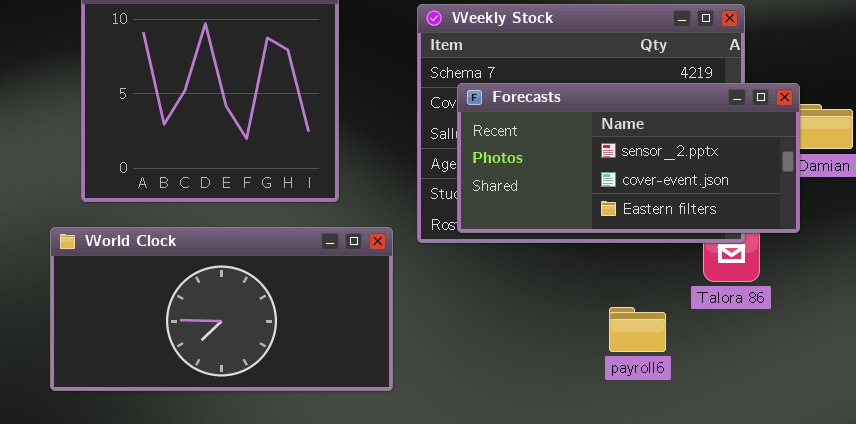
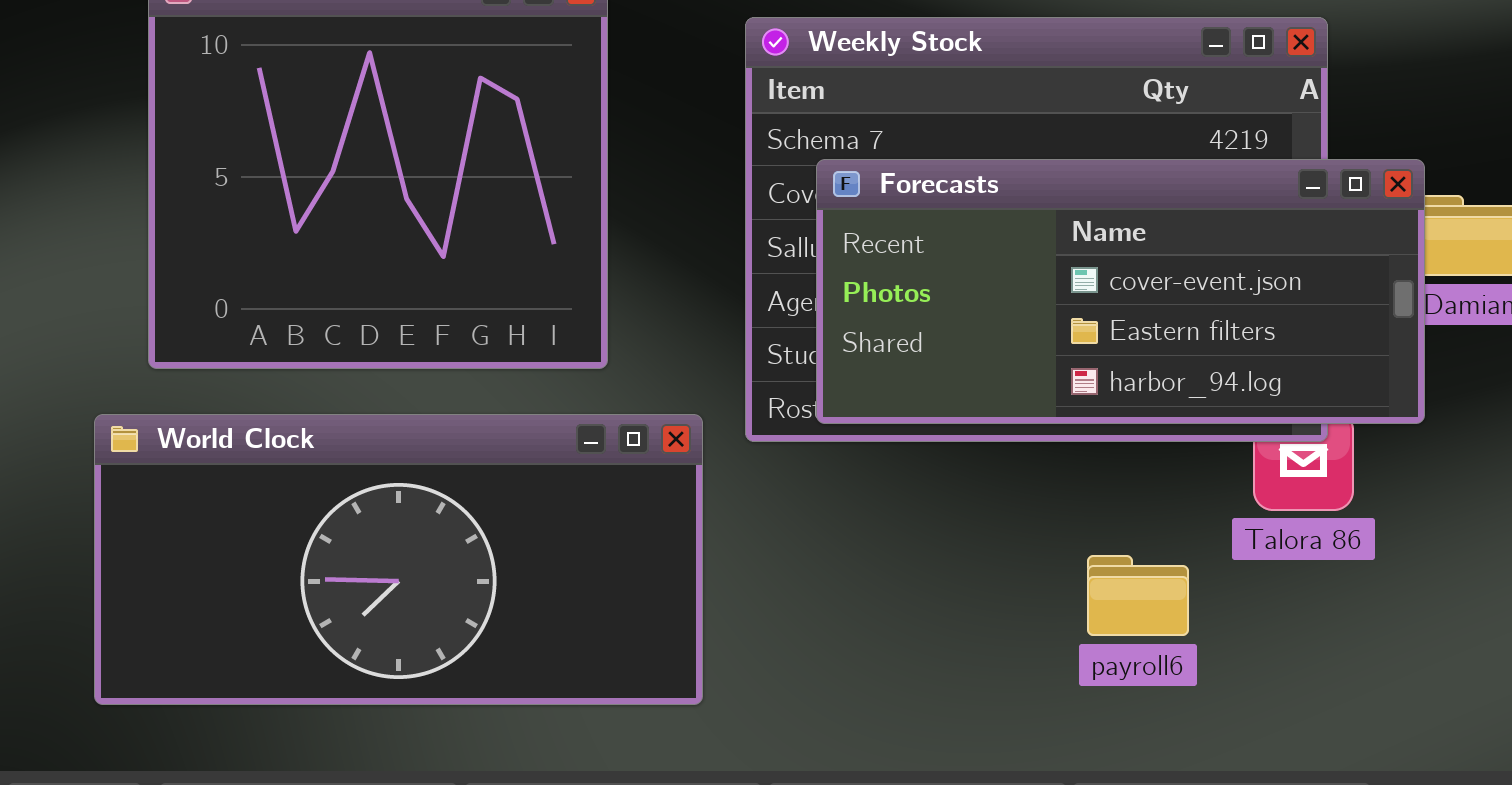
Forecasts: [457,83,800,233] -> [816,159,1425,424], scrolled down 1 row

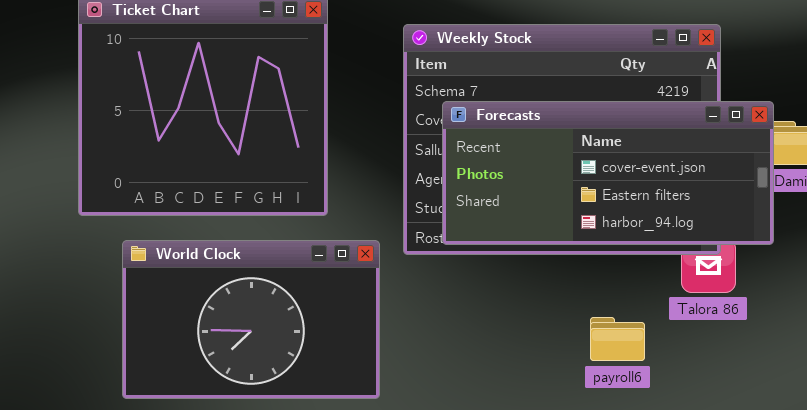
World Clock: [94,414,703,705] -> [122,240,380,399], resized

